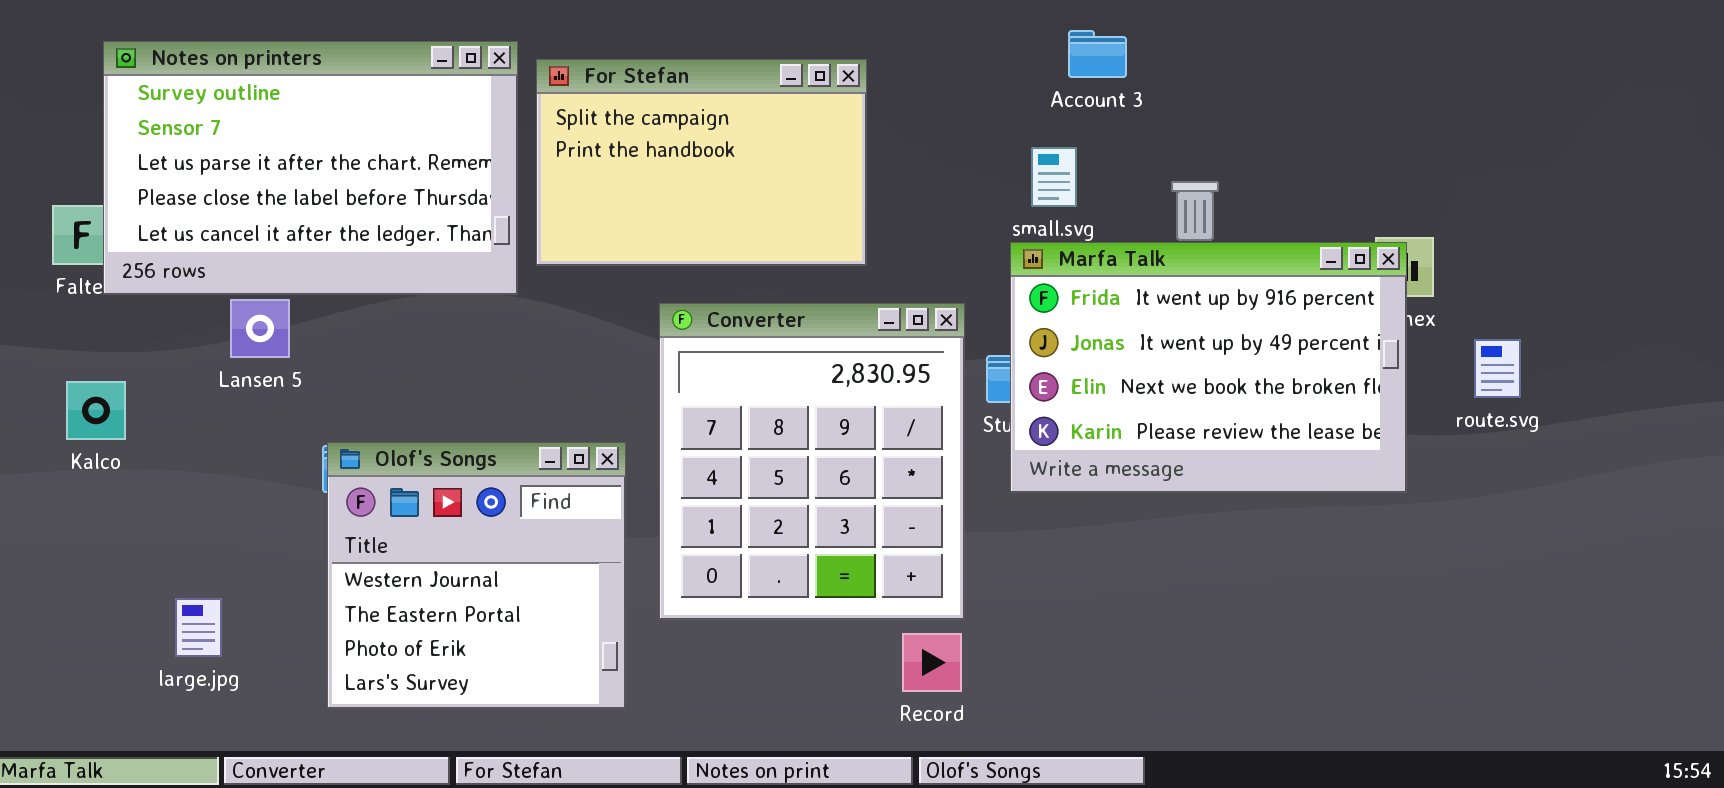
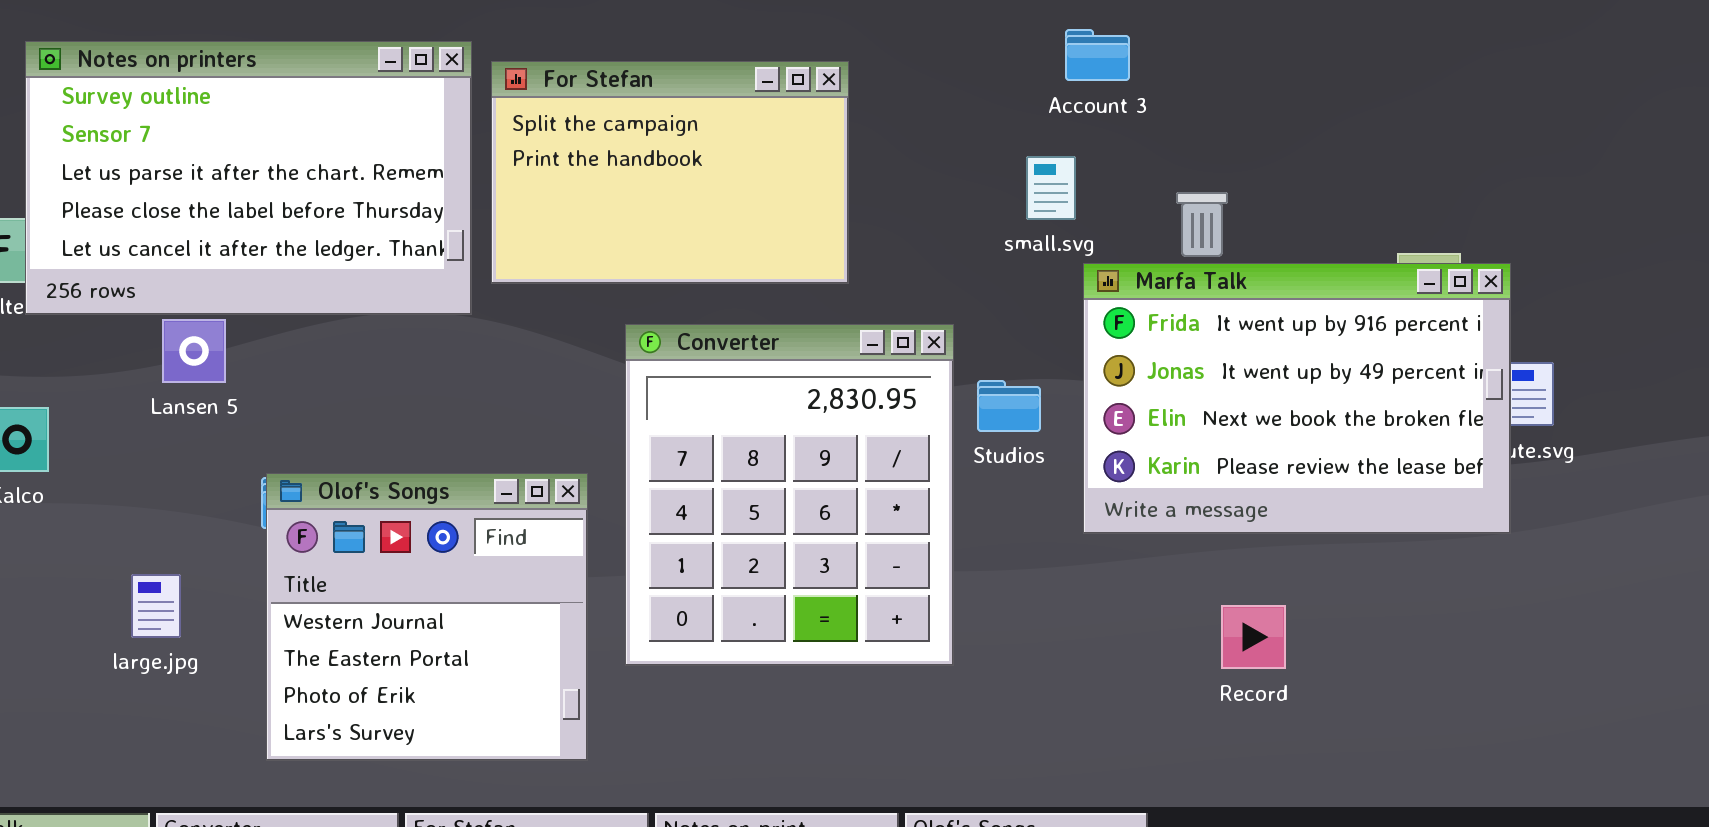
Marfa Talk: [1010,242,1407,493] -> [1083,263,1511,534], moved
large.jpg: [175,598,222,657] -> [131,574,181,638], moved
Record: [902,633,962,692] -> [1221,605,1286,669], moved

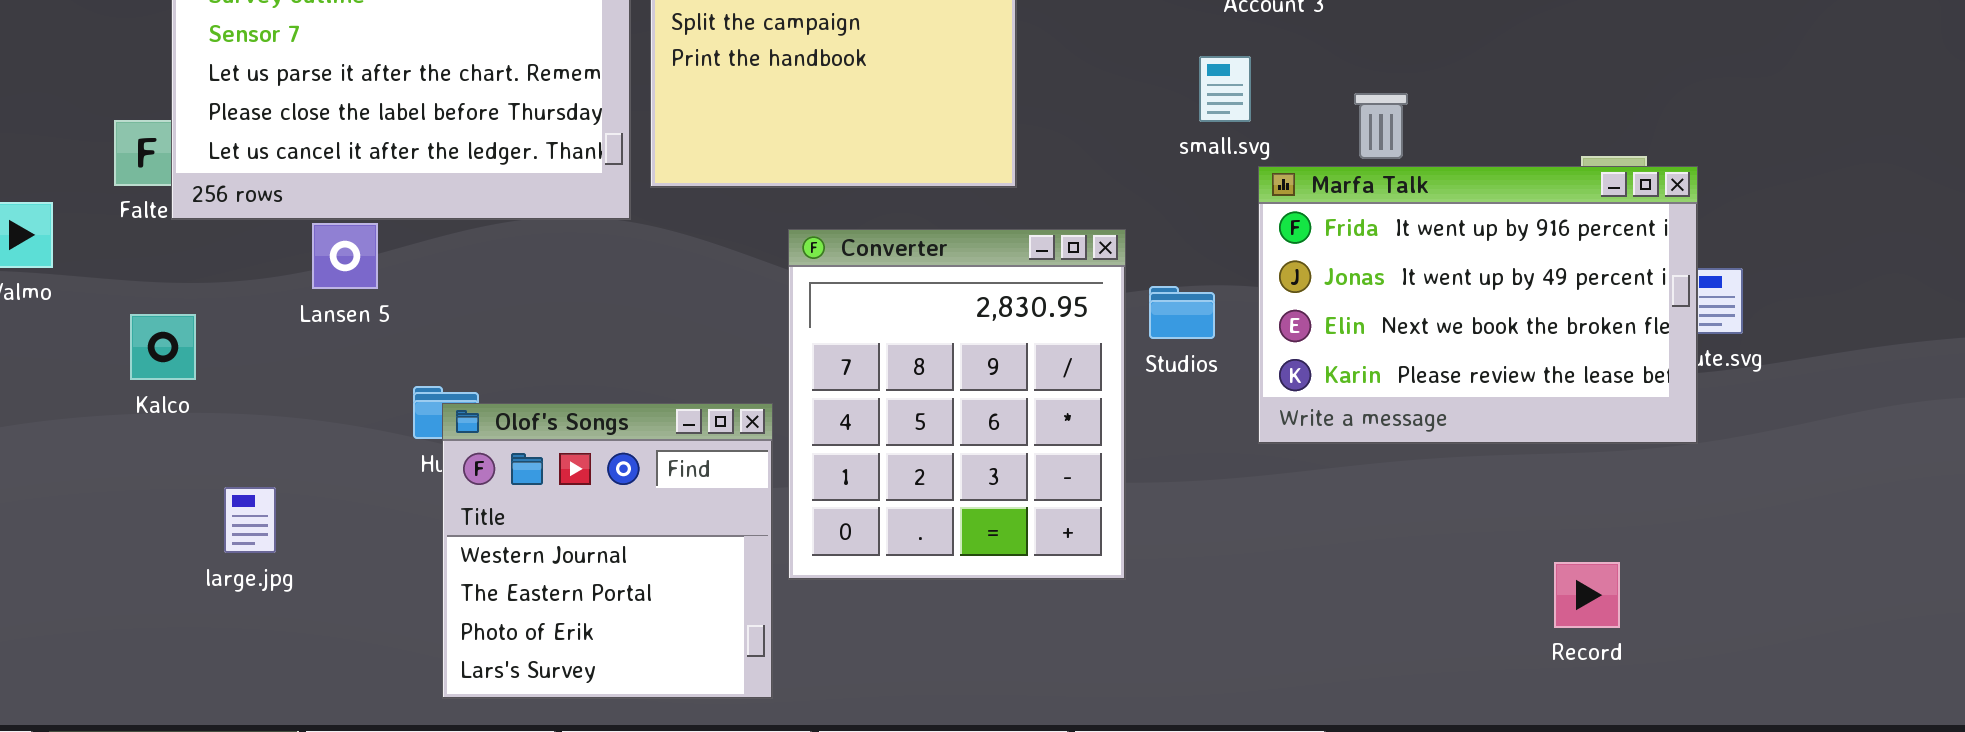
Olof's Songs: [266,473,588,761] -> [442,403,773,699], moved
large.jpg: [131,574,181,638] -> [224,487,276,553], moved
Record: [1221,605,1286,669] -> [1554,562,1620,628], moved

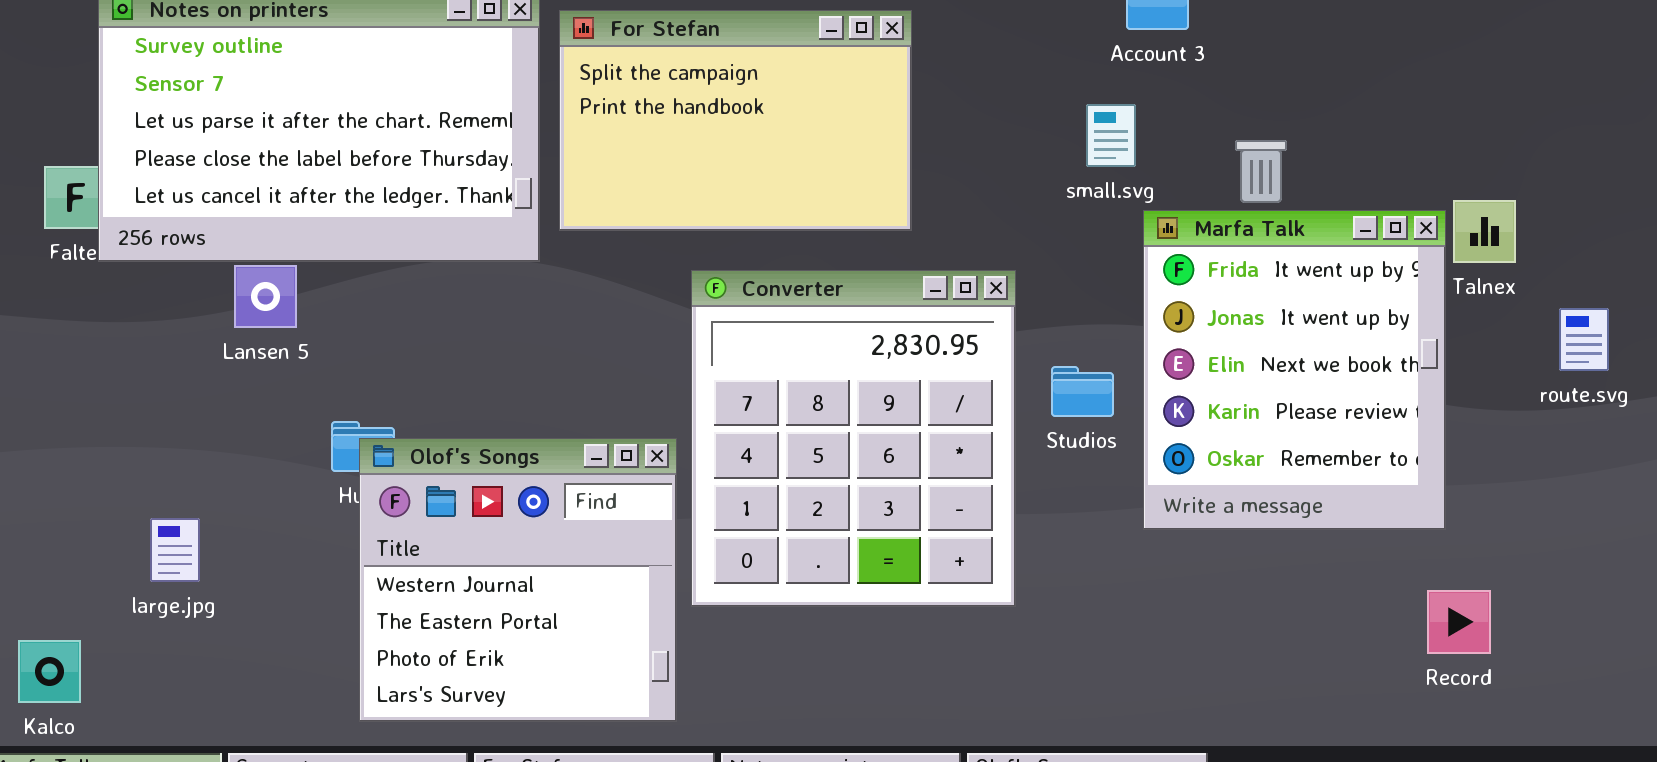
Marfa Talk: [1258,166,1698,444] -> [1143,210,1446,530], resized
Studios: [1149,286,1215,339] -> [1051,366,1114,417], moved
Kalco: [130,314,196,380] -> [18,640,81,703], moved

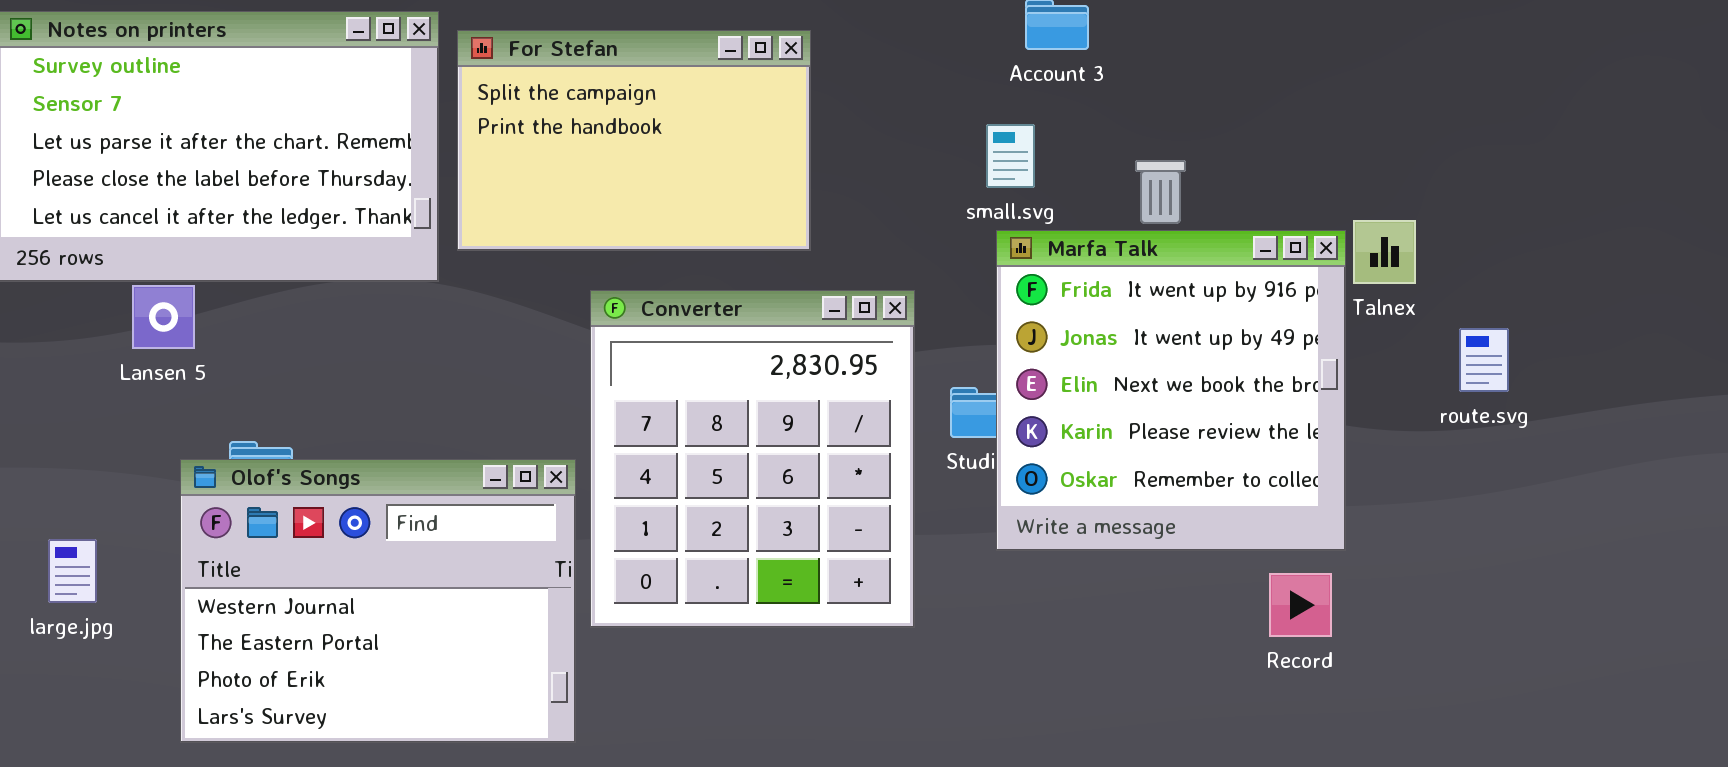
Marfa Talk: [1143,210,1446,530] -> [996,230,1346,551], resized
Olof's Songs: [359,438,677,722] -> [180,459,576,743], resized
Record: [1427,590,1491,654] -> [1269,573,1332,637], moved

